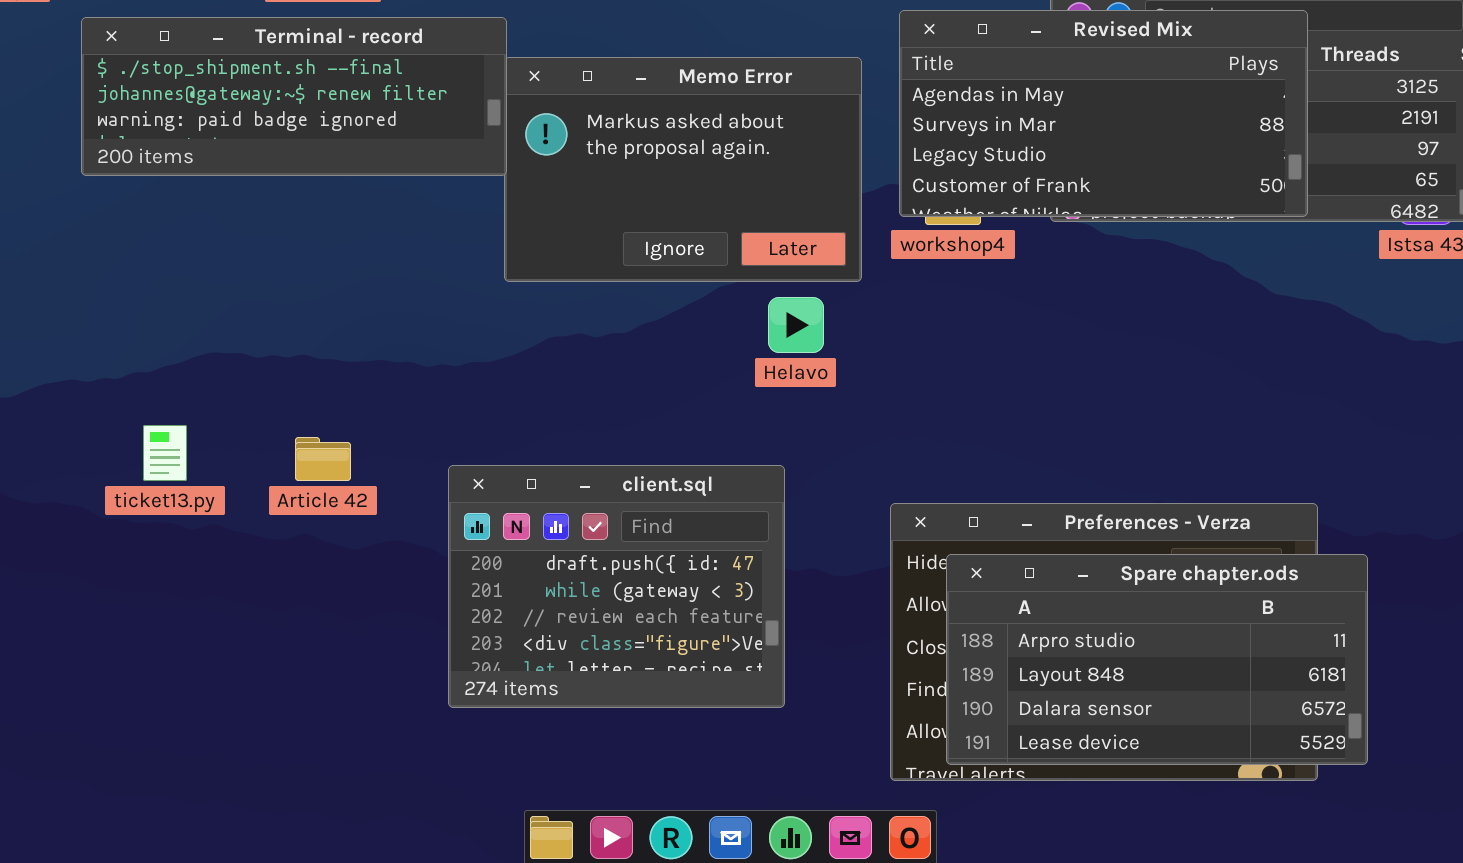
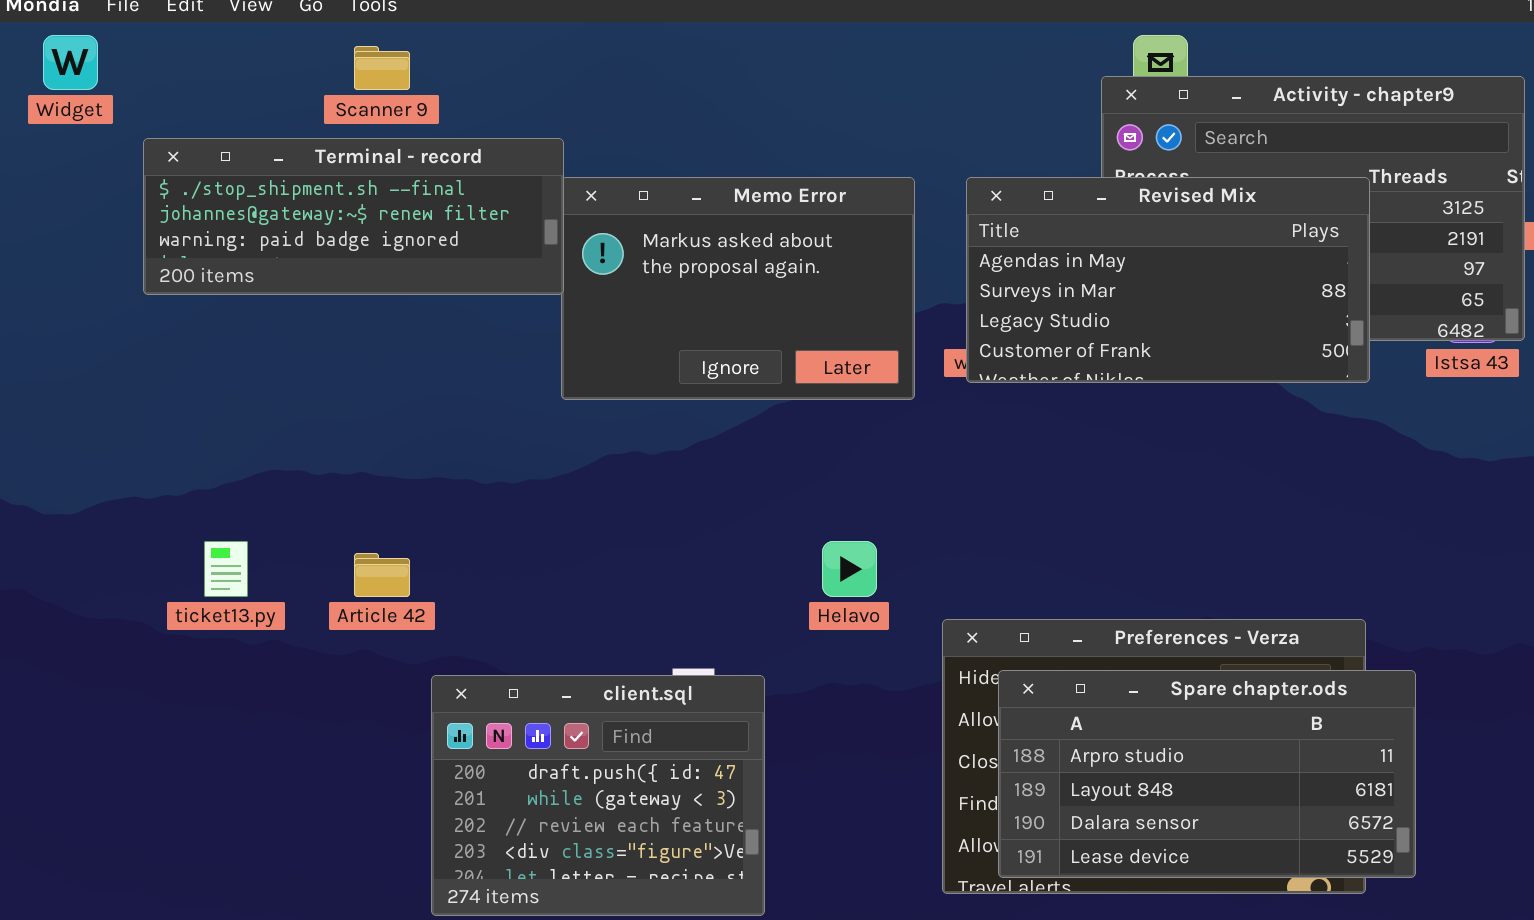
Revised Mix: [899,10,1308,217] -> [966,177,1370,383], moved
Helavo: [768,297,824,353] -> [822,541,877,597], moved
client.sql: [448,465,785,708] -> [431,675,765,916], moved

